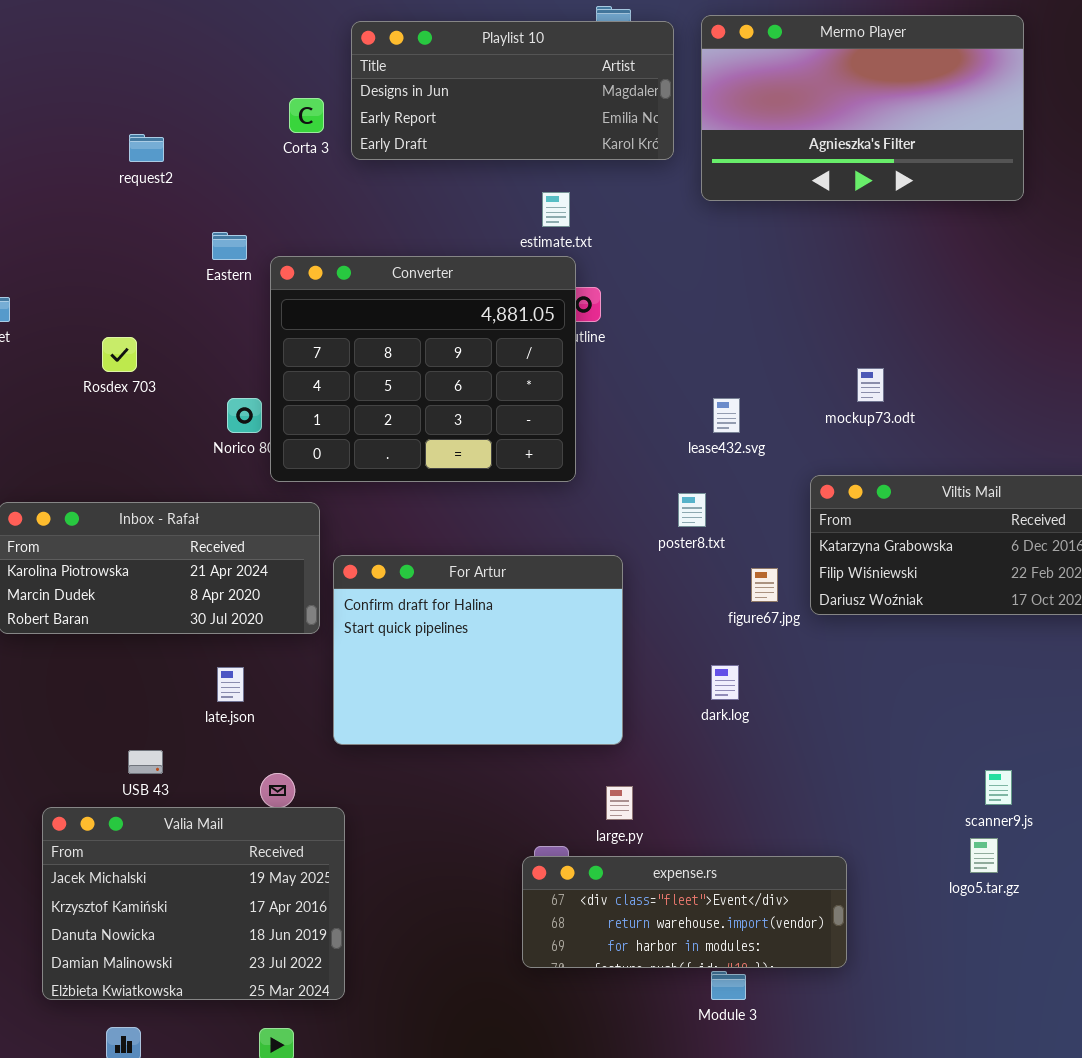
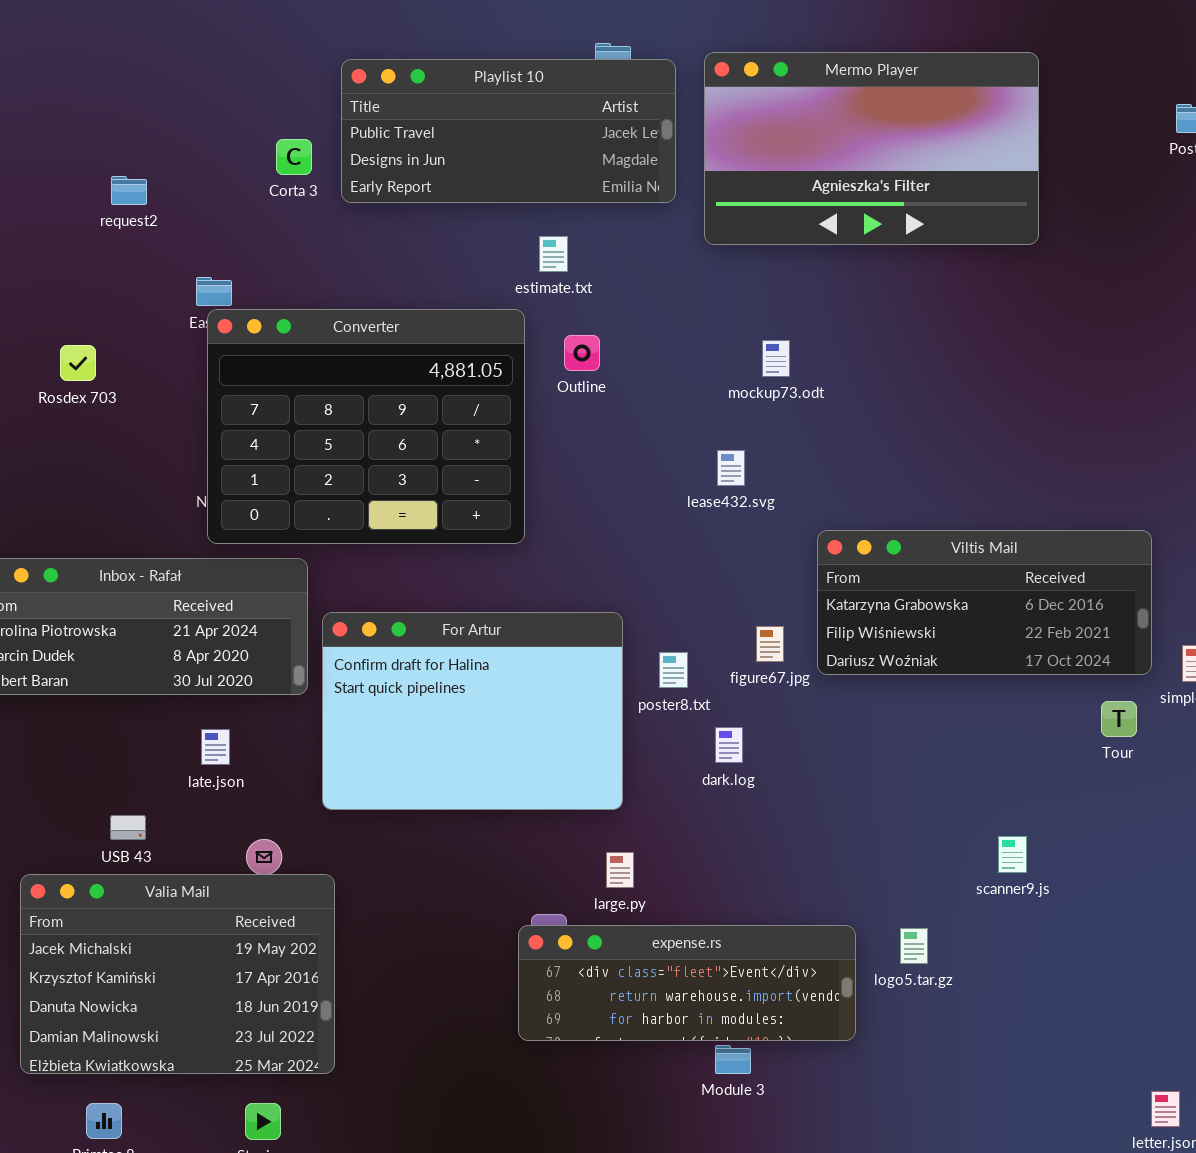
Playlist 10: [351,21,674,160] -> [341,59,676,203], scrolled up 1 row
Converter: [270,256,576,482] -> [207,309,525,544], moved
Rosdex 703: [102,337,137,372] -> [60,345,96,381], moved
mockup73.odt: [857,368,884,402] -> [762,340,790,377], moved
poster8.txt: [678,493,706,527] -> [659,652,688,688], moved
logo5.tar.gz: [970,838,998,873] -> [900,928,928,964], moved

